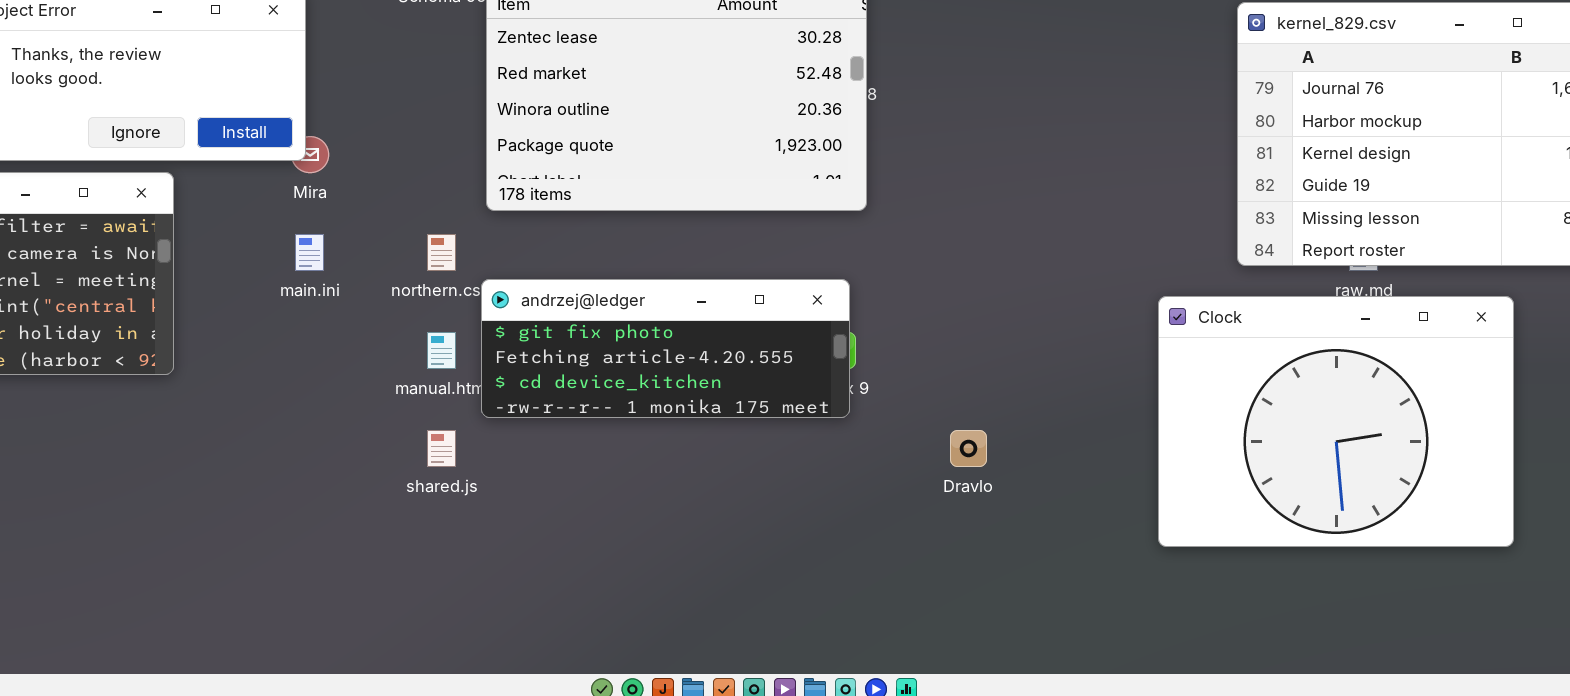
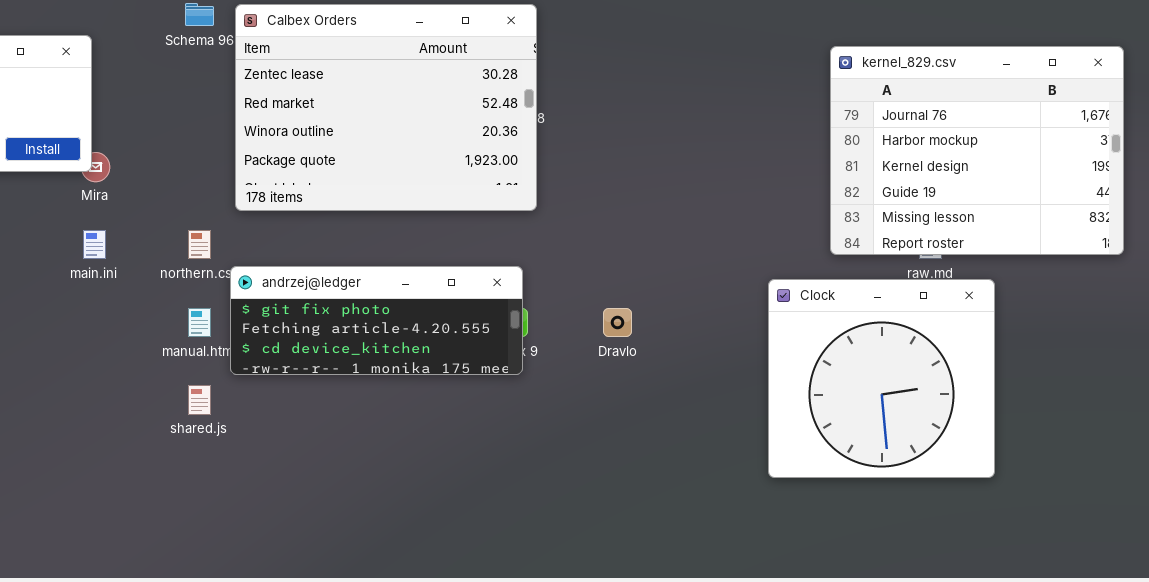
Clock: [1158,296,1514,547] -> [768,279,995,478], resized
Dravlo: [950,430,987,467] -> [603,308,632,337], moved

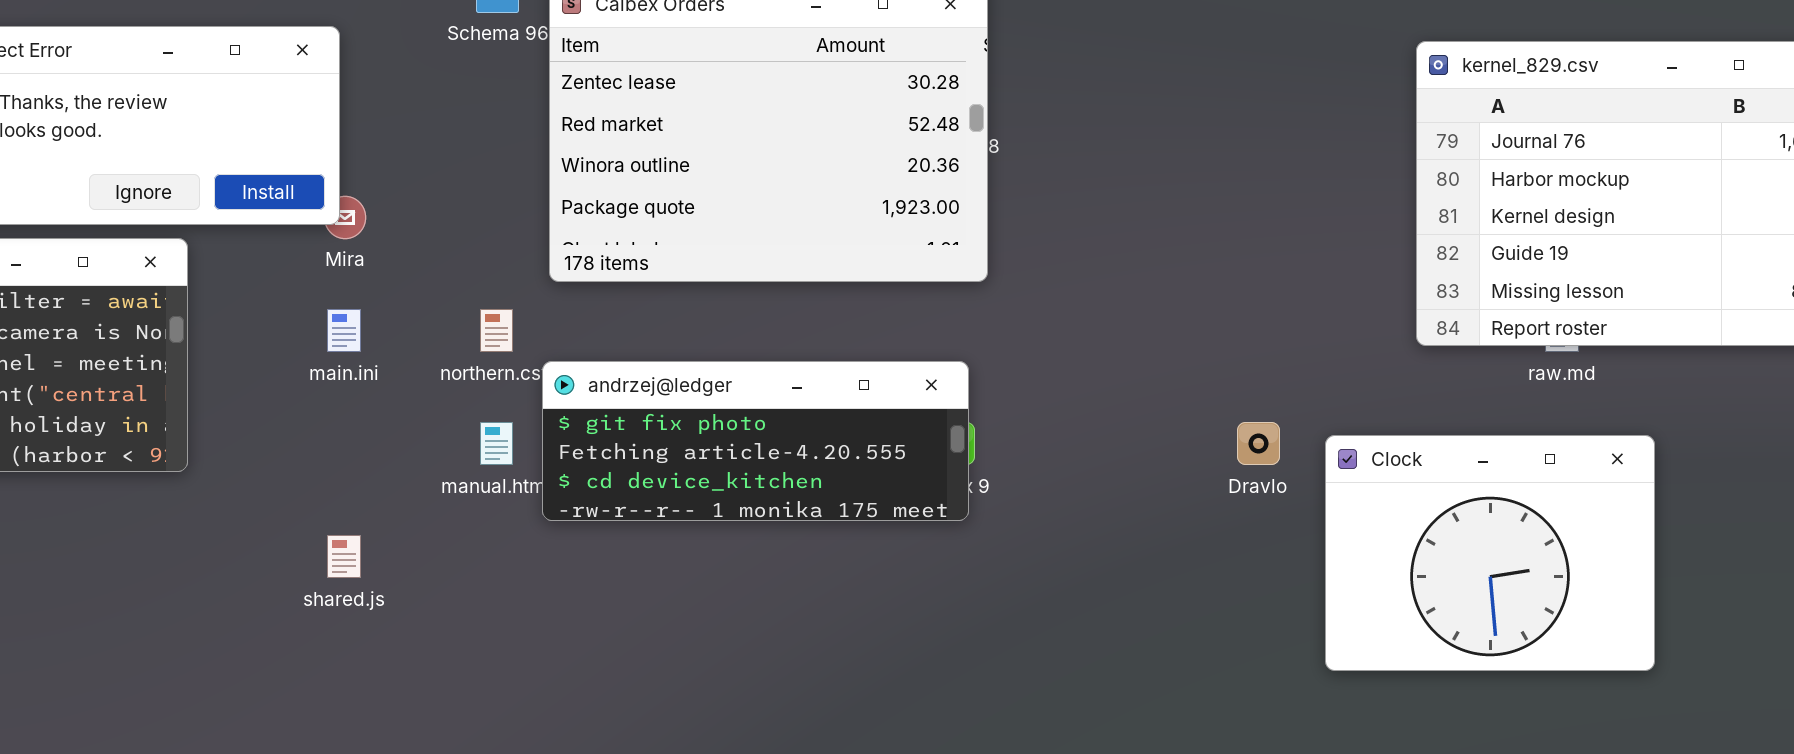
Clock: [768,279,995,478] -> [1325,435,1655,671], resized
Dravlo: [603,308,632,337] -> [1237,422,1280,465], moved
shared.js: [188,385,211,415] -> [327,535,361,578], moved

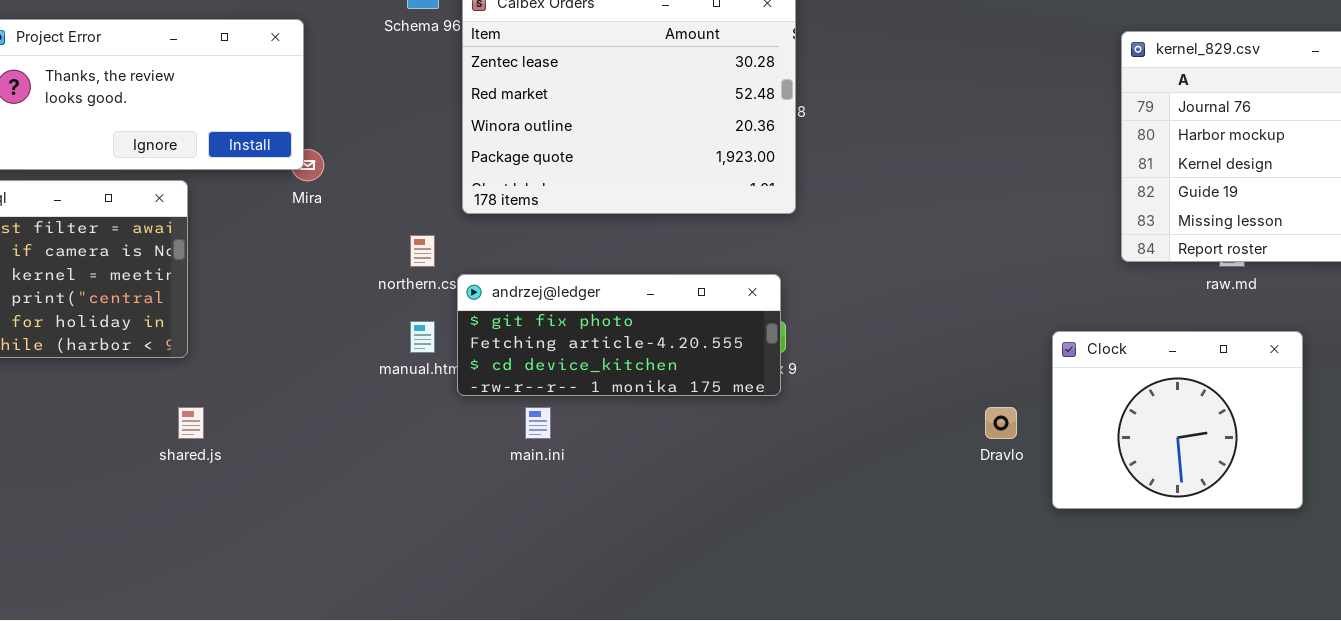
main.ini: [327,309,361,352] -> [525,407,551,439], moved
Dravlo: [1237,422,1280,465] -> [985,407,1017,439], moved
shared.js: [327,535,361,578] -> [178,407,204,439], moved

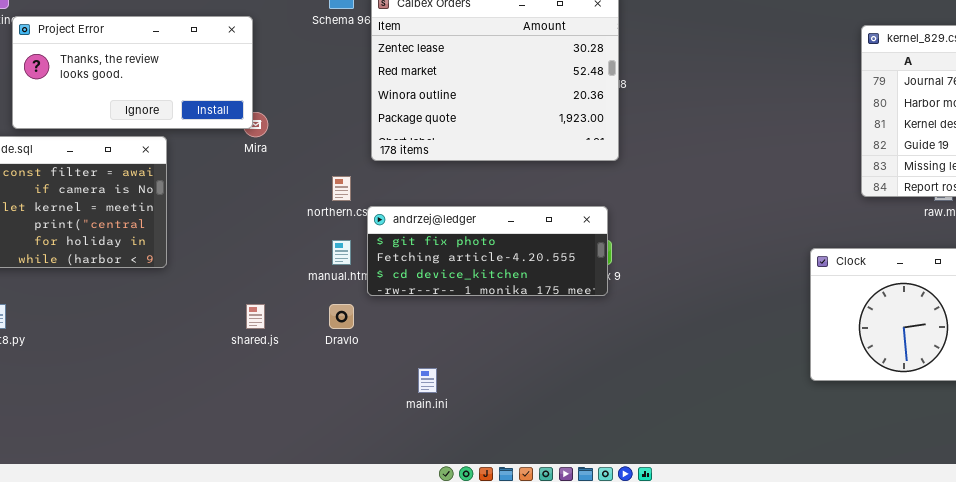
shared.js: [178,407,204,439] -> [246,304,265,329], moved
main.ini: [525,407,551,439] -> [418,368,437,393], moved
Dravlo: [985,407,1017,439] -> [329,304,354,329], moved

